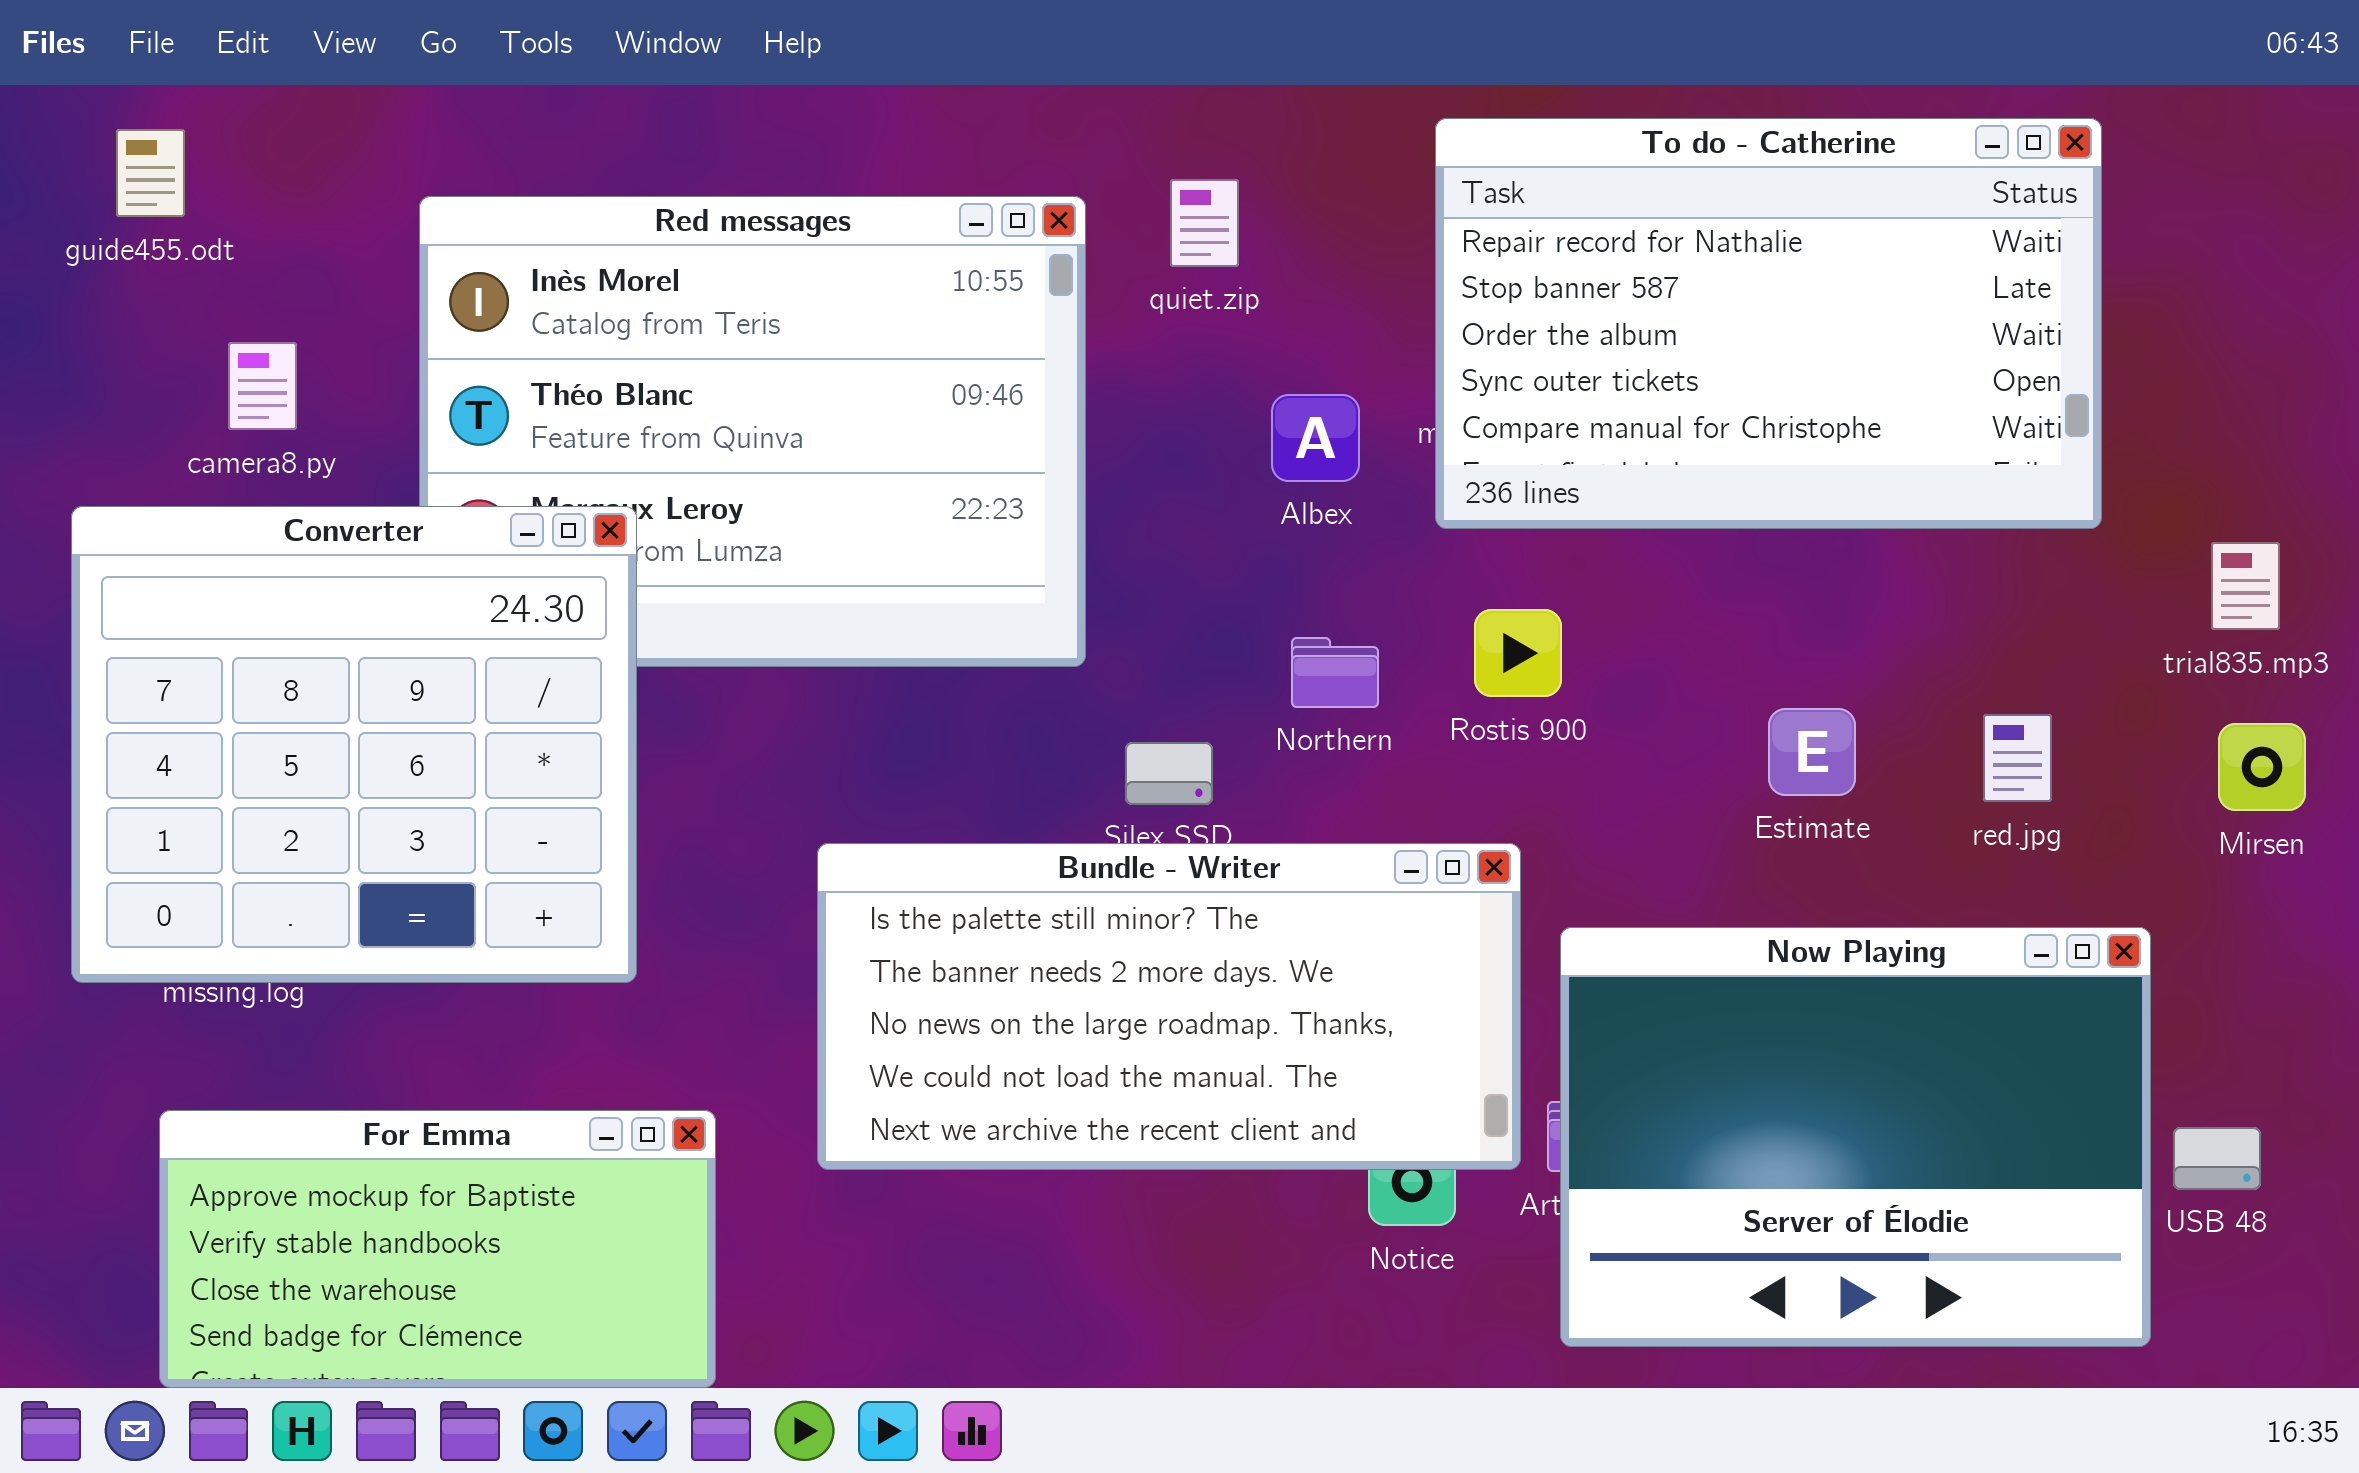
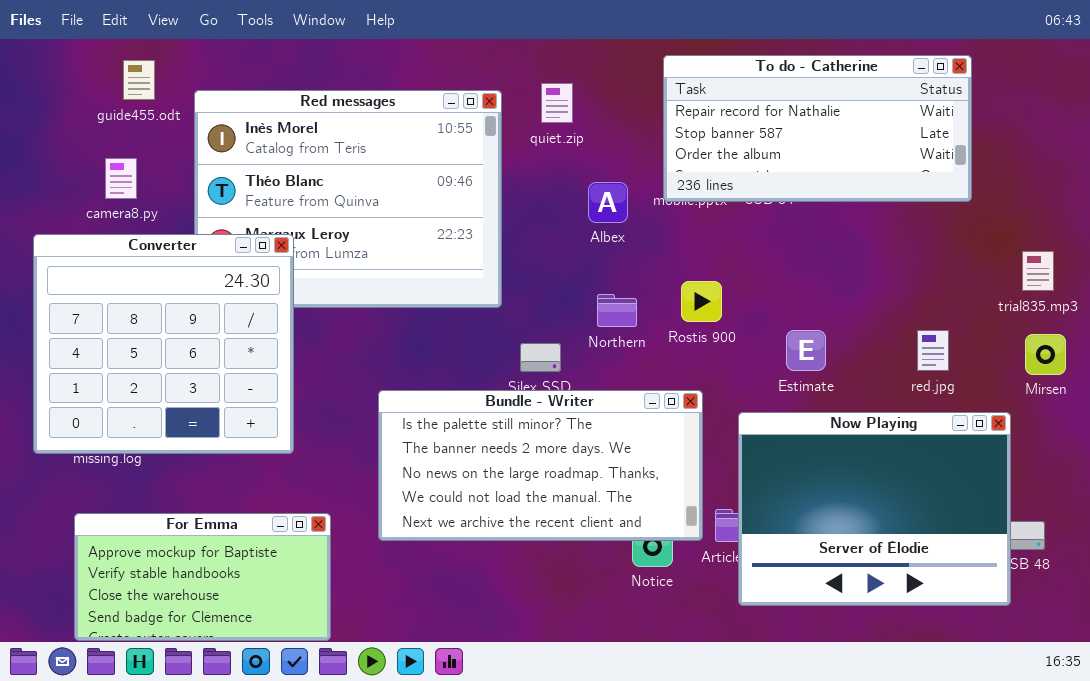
To do - Catherine: [1435,118,2102,529] -> [663,55,972,202], resized
guide455.odt: [116,129,185,217] -> [123,60,155,100], moved
Estimate: [1768,708,1856,796] -> [786,330,826,371], moved
Now Playing: [1560,927,2151,1347] -> [738,412,1011,606], moved

